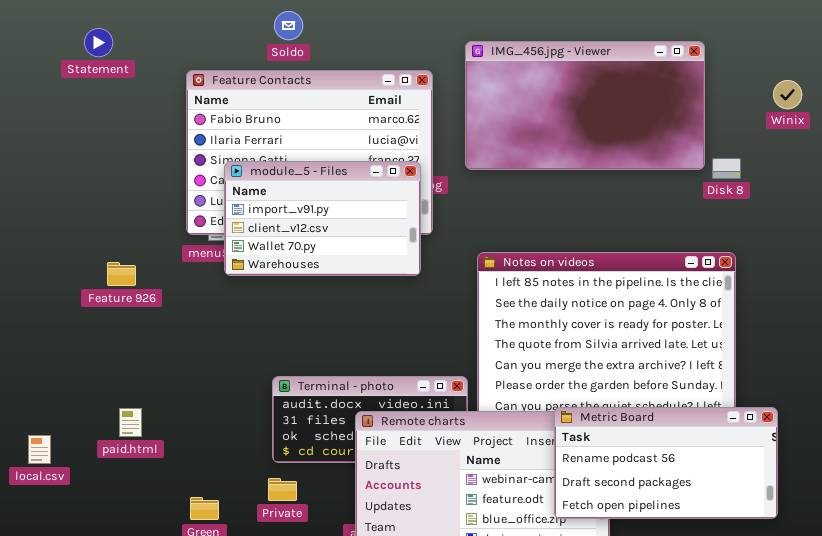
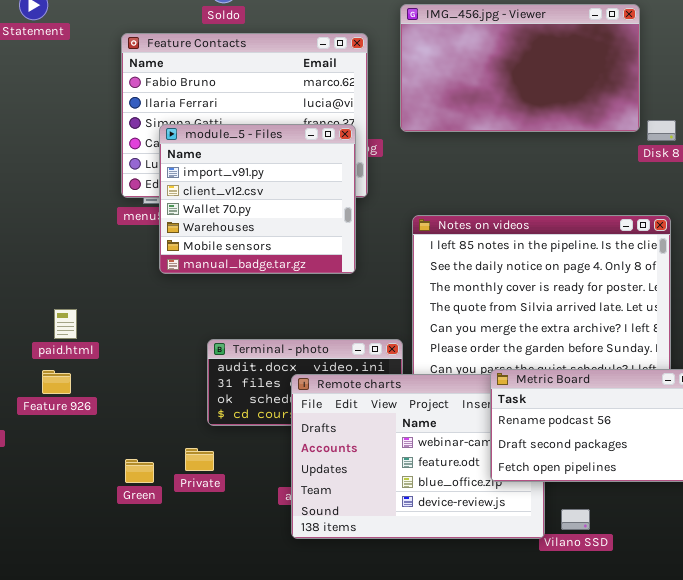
module_5 - Files: [224,161,421,276] -> [159,124,356,274], resized
Feature 926: [107,262,136,286] -> [42,370,71,394], moved
paid.html: [119,408,142,437] -> [54,309,77,339], moved
Private: [268,478,297,501] -> [185,448,214,471], moved

